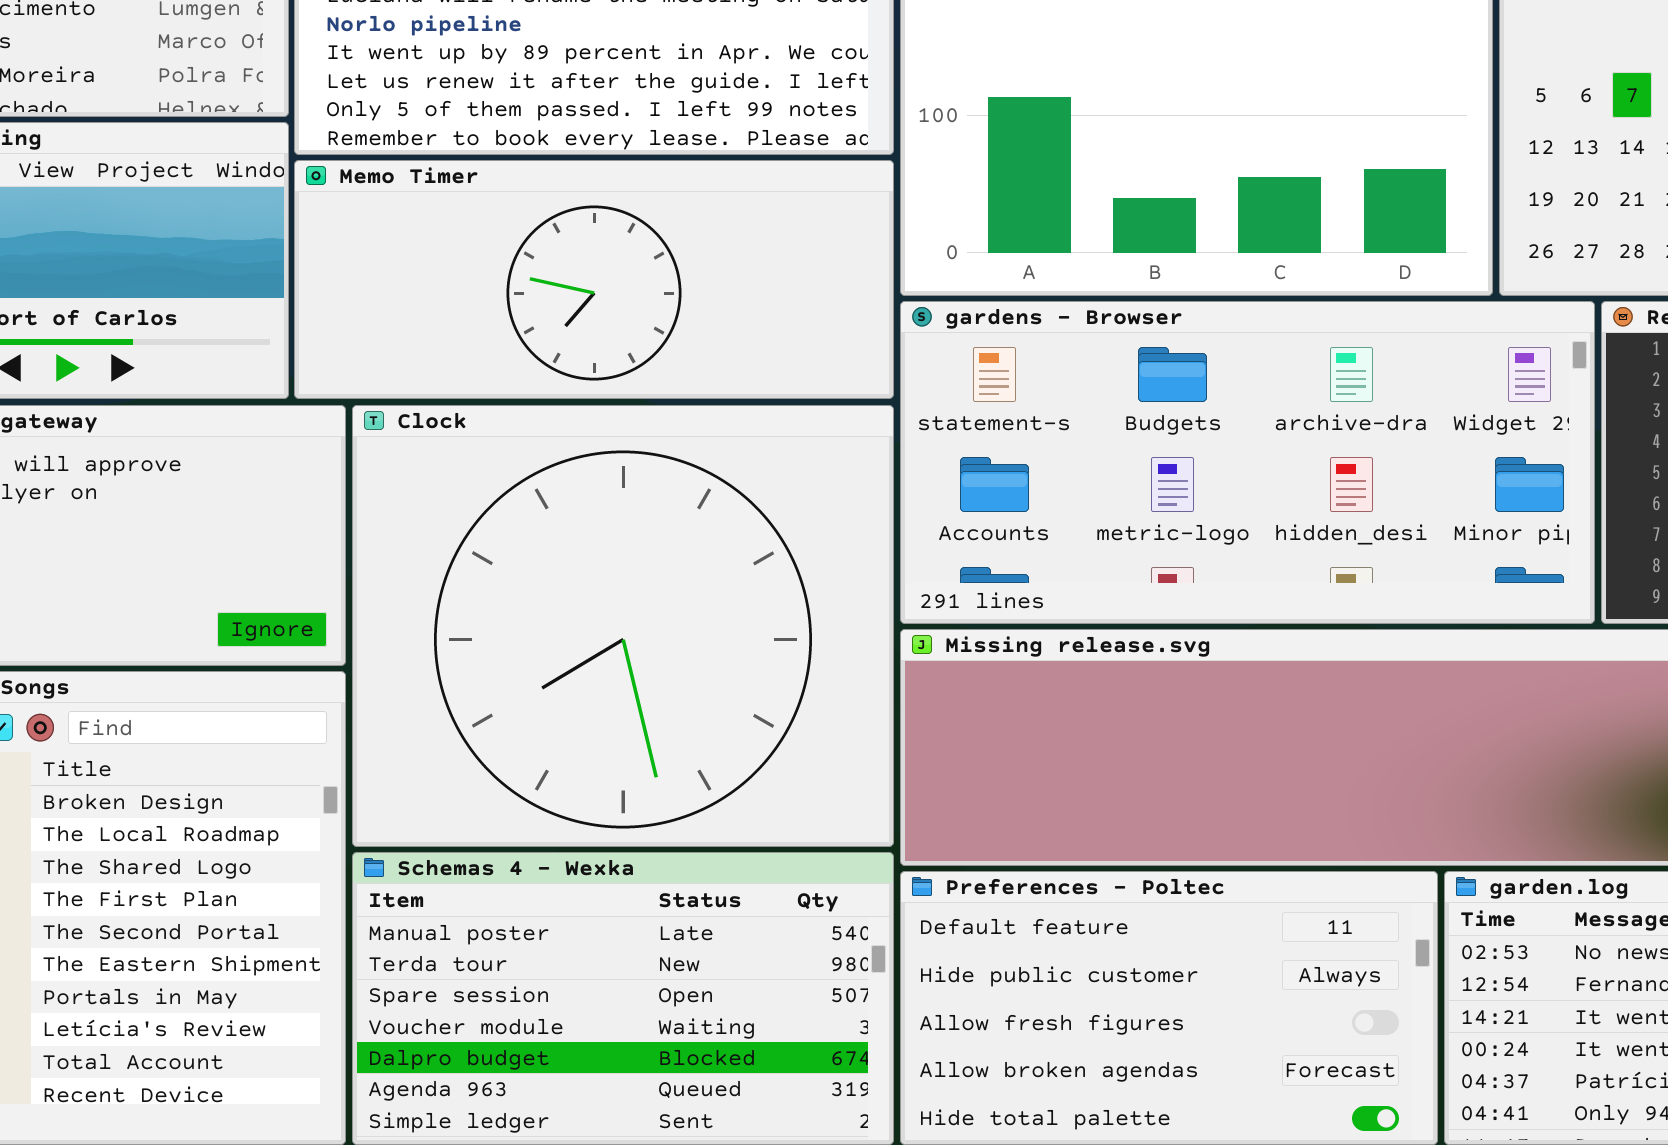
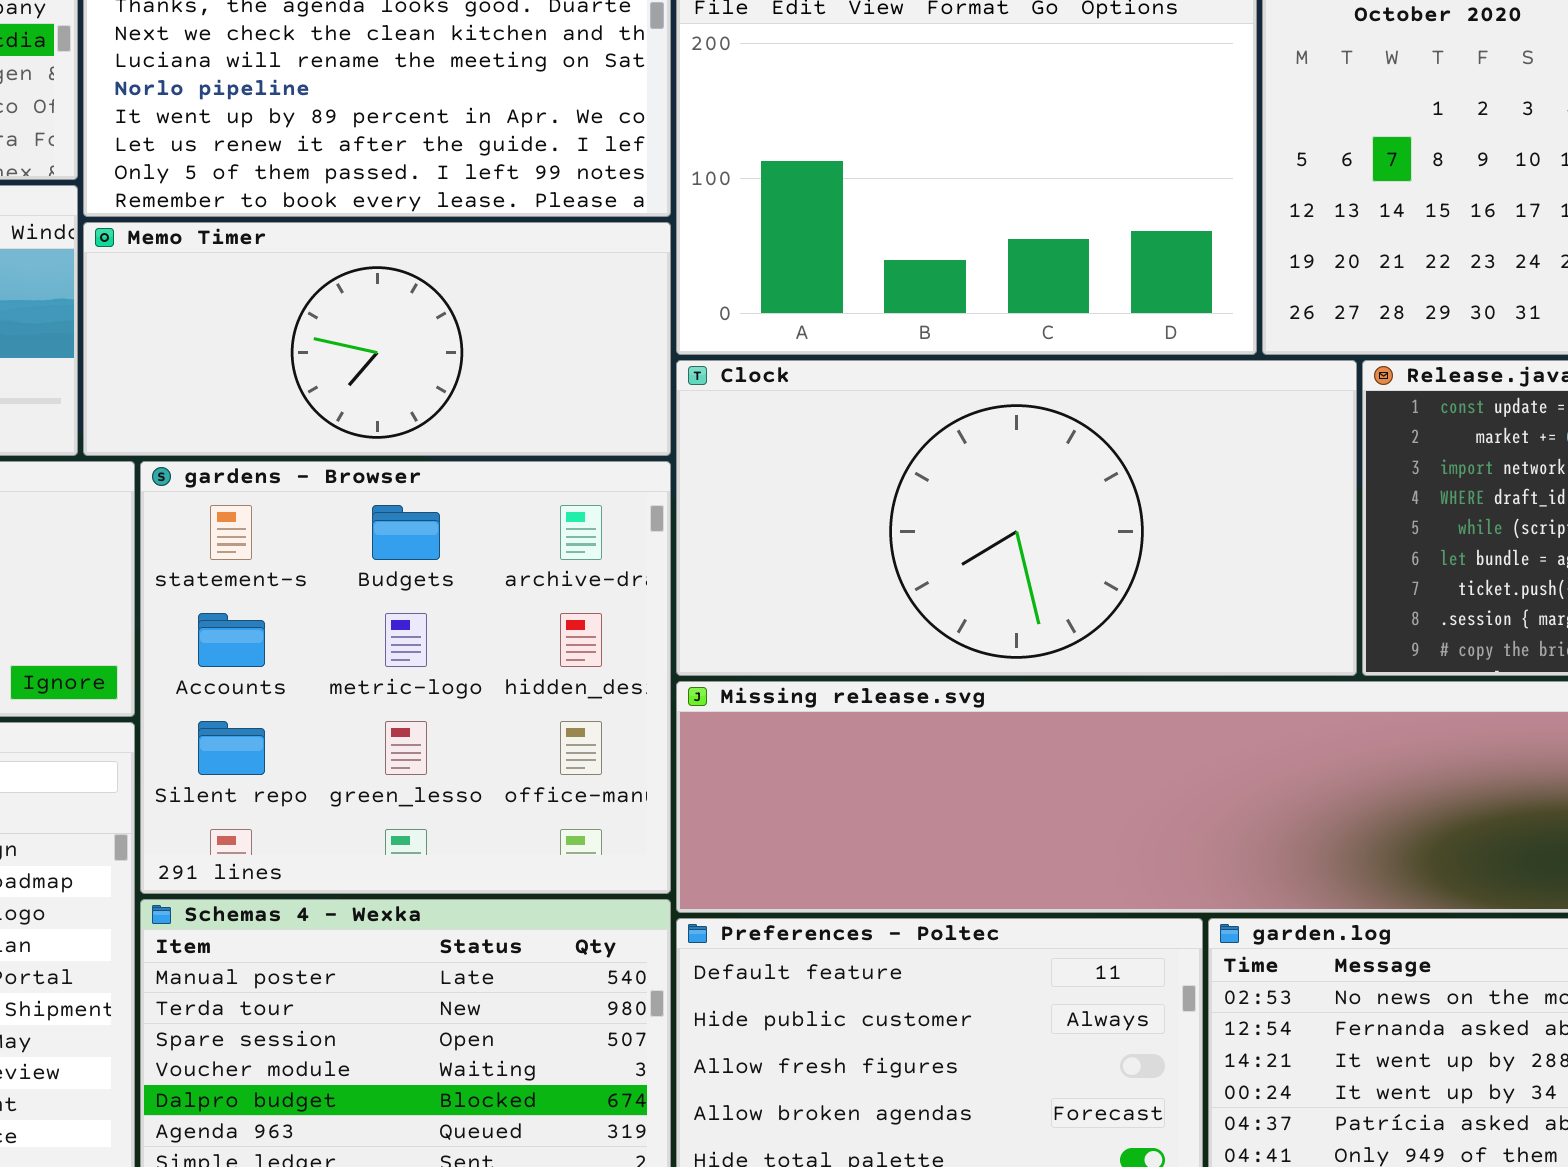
gardens - Browser: [900,301,1595,624] -> [140,461,671,894], moved, resized
Clock: [352,405,894,847] -> [676,360,1357,676], moved, resized

